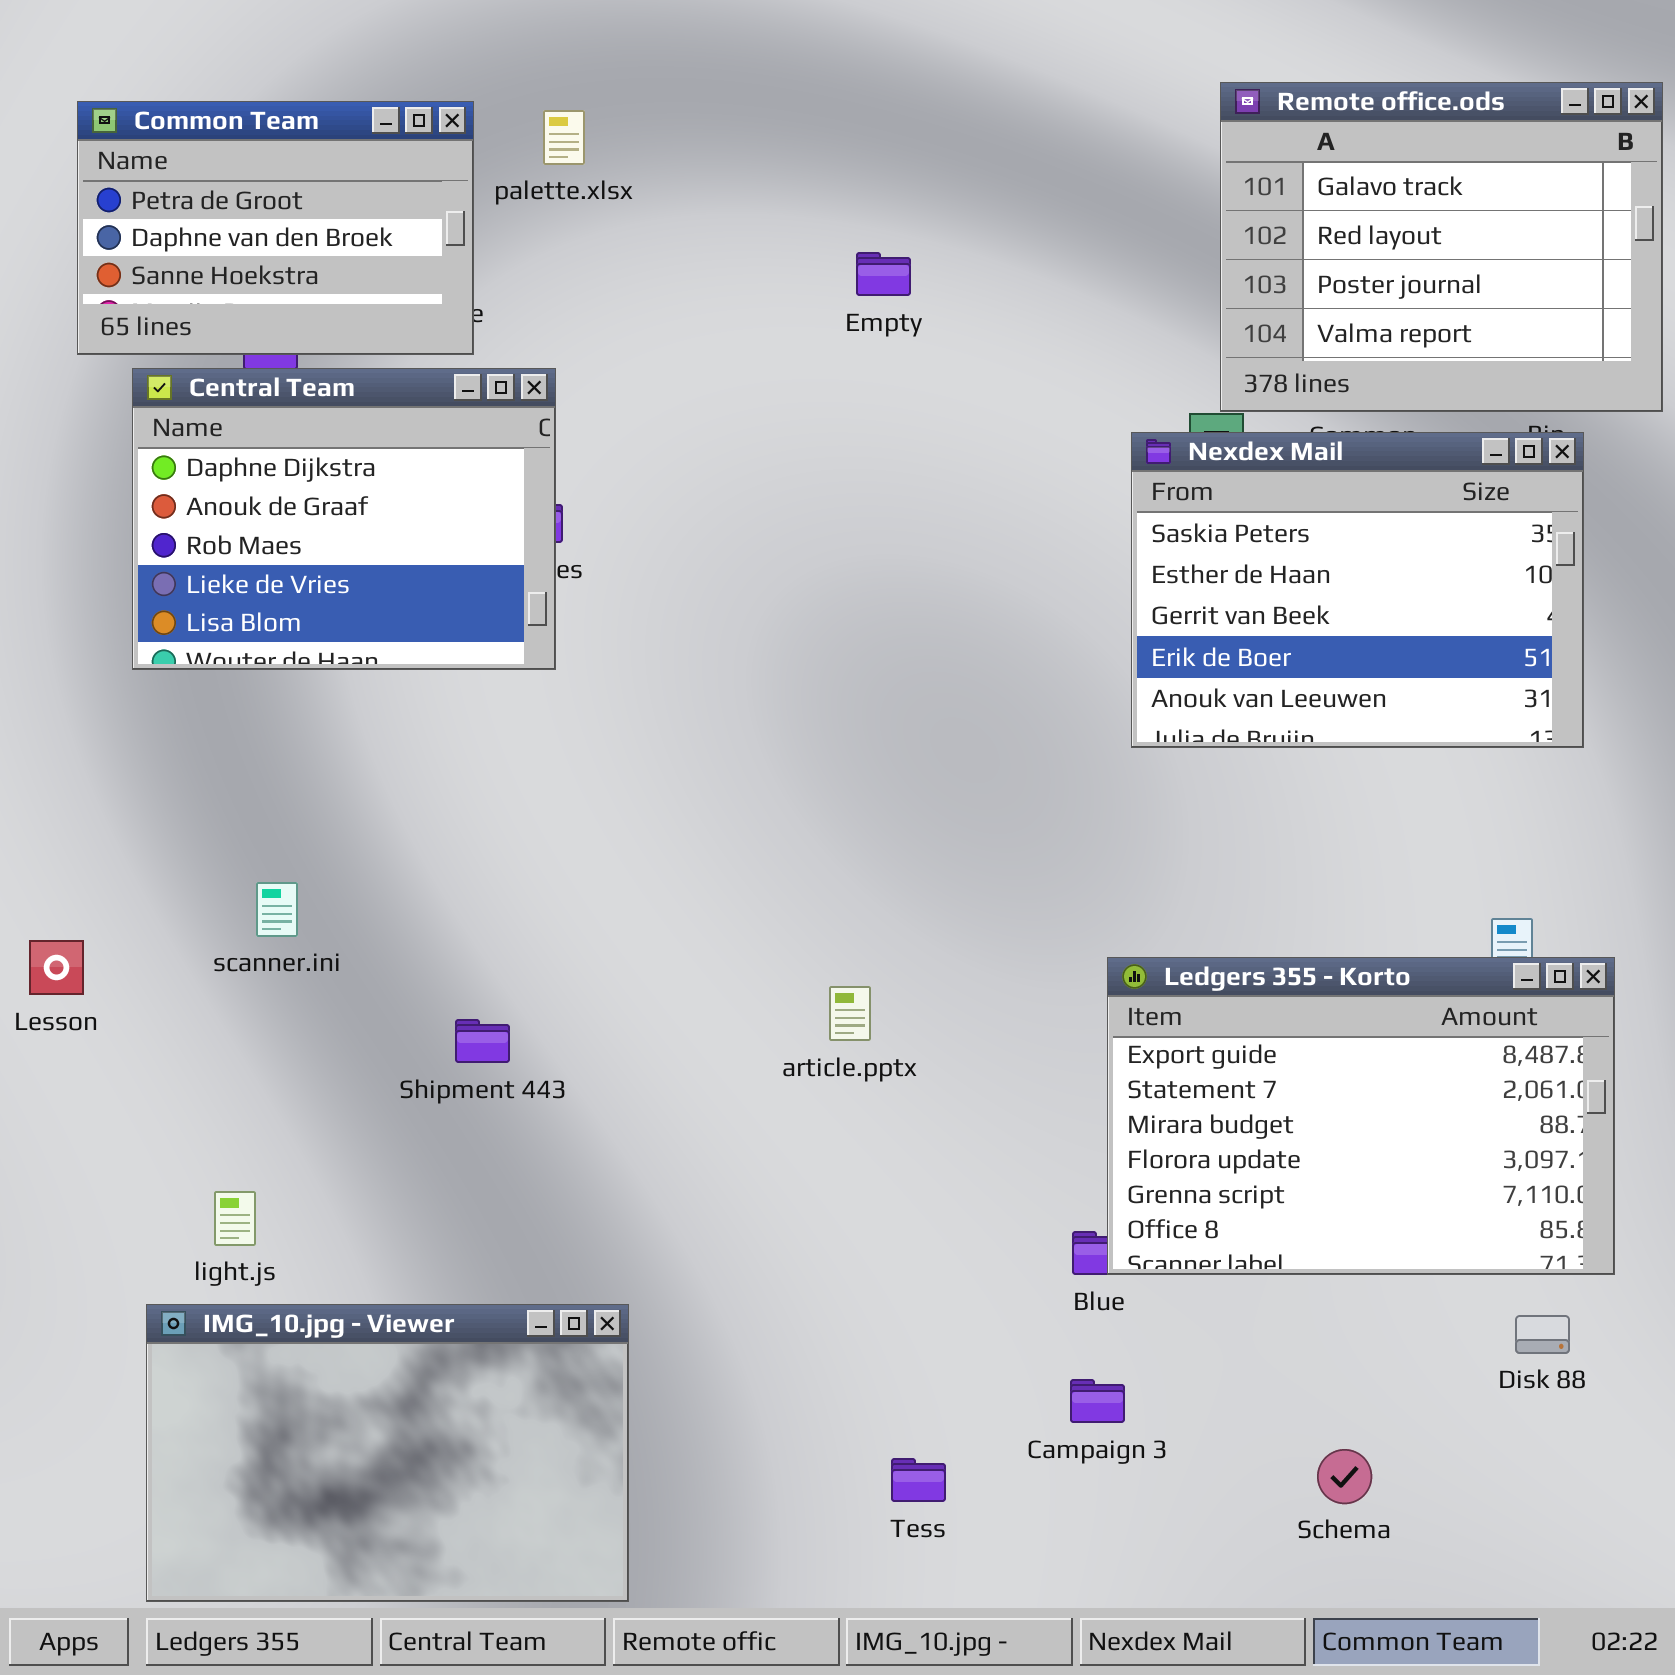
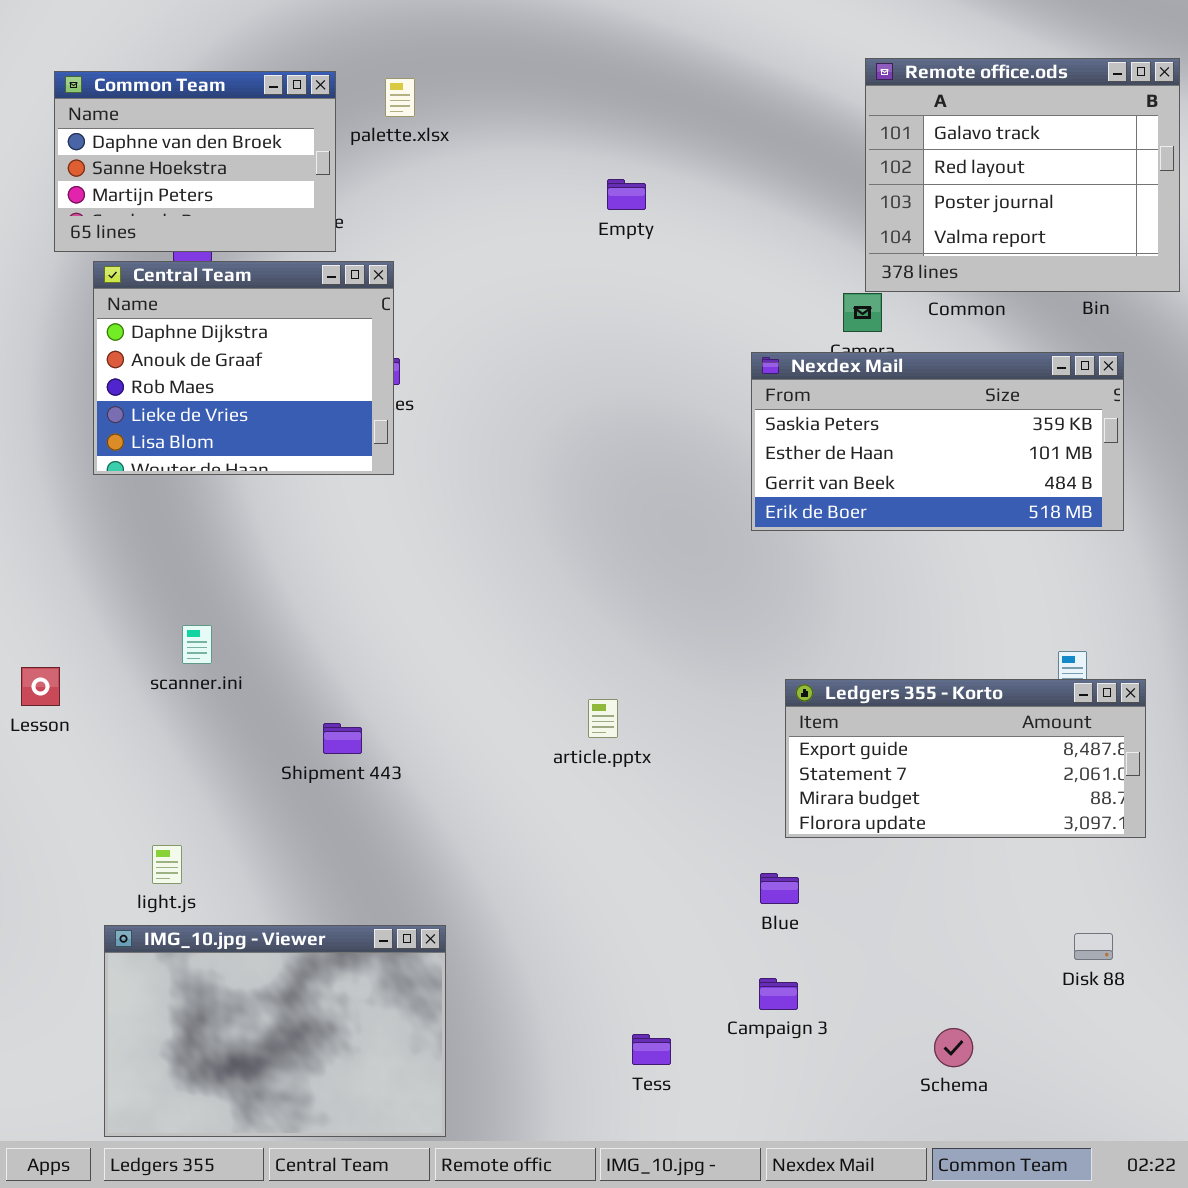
Common Team: [77,101,474,355] -> [54,71,336,252], scrolled down 1 row
Nexdex Mail: [1131,432,1584,748] -> [751,352,1124,531], resized
Ledgers 355 - Korto: [1107,957,1615,1275] -> [785,679,1146,838], resized

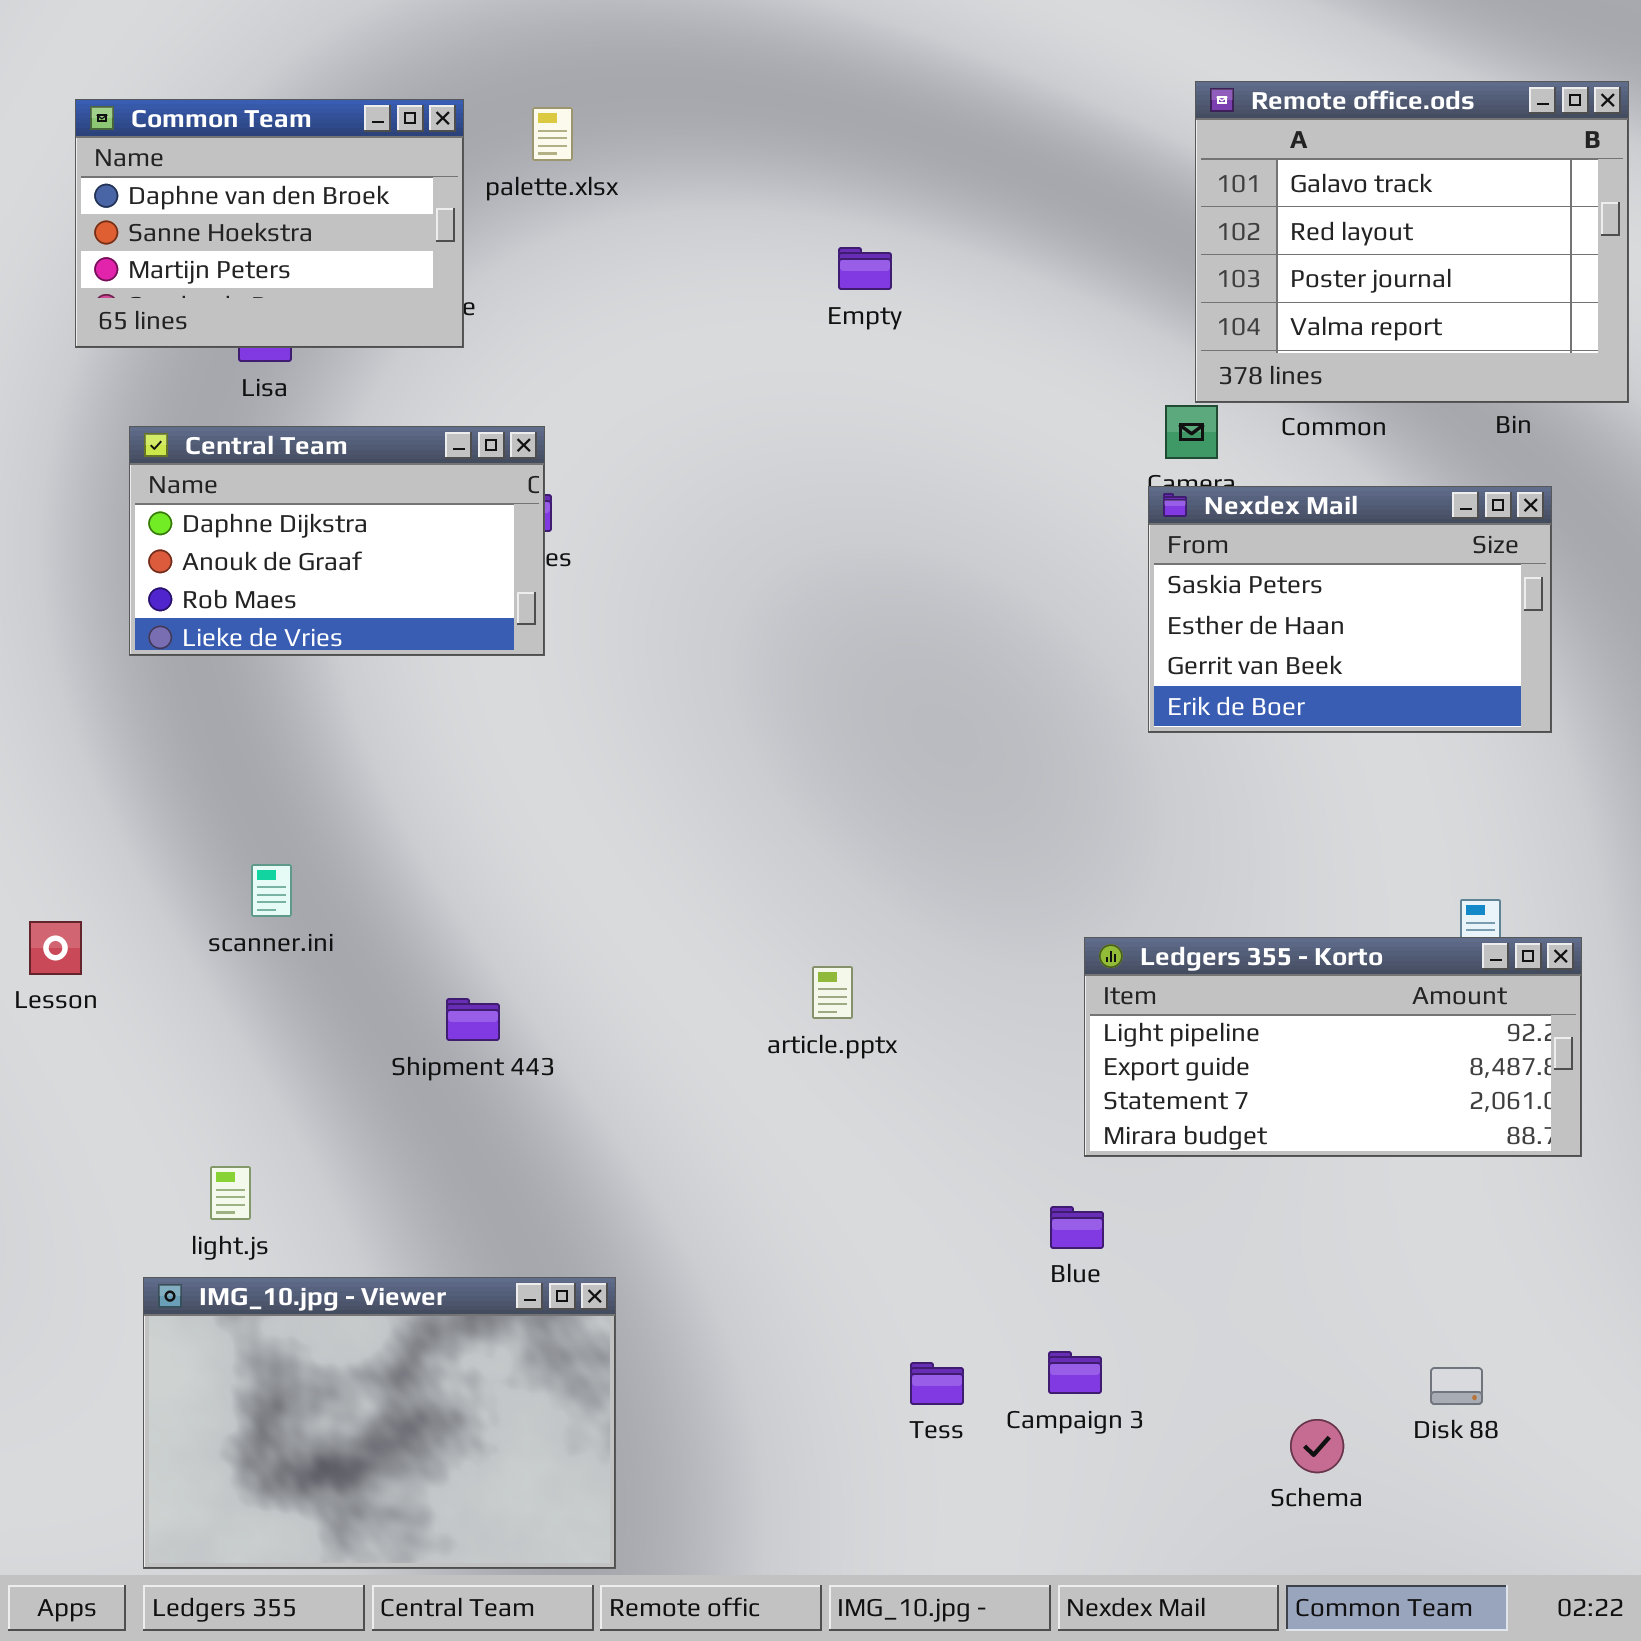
Central Team: [93,261,394,475] -> [129,426,545,656], resized
Nexdex Mail: [751,352,1124,531] -> [1148,486,1552,733], resized
Ledgers 355 - Korto: [785,679,1146,838] -> [1084,937,1582,1157], scrolled up 1 row
Disk 88: [1074,933,1113,960] -> [1430,1367,1483,1405], moved
Tess: [632,1034,671,1065] -> [910,1362,964,1405], moved

